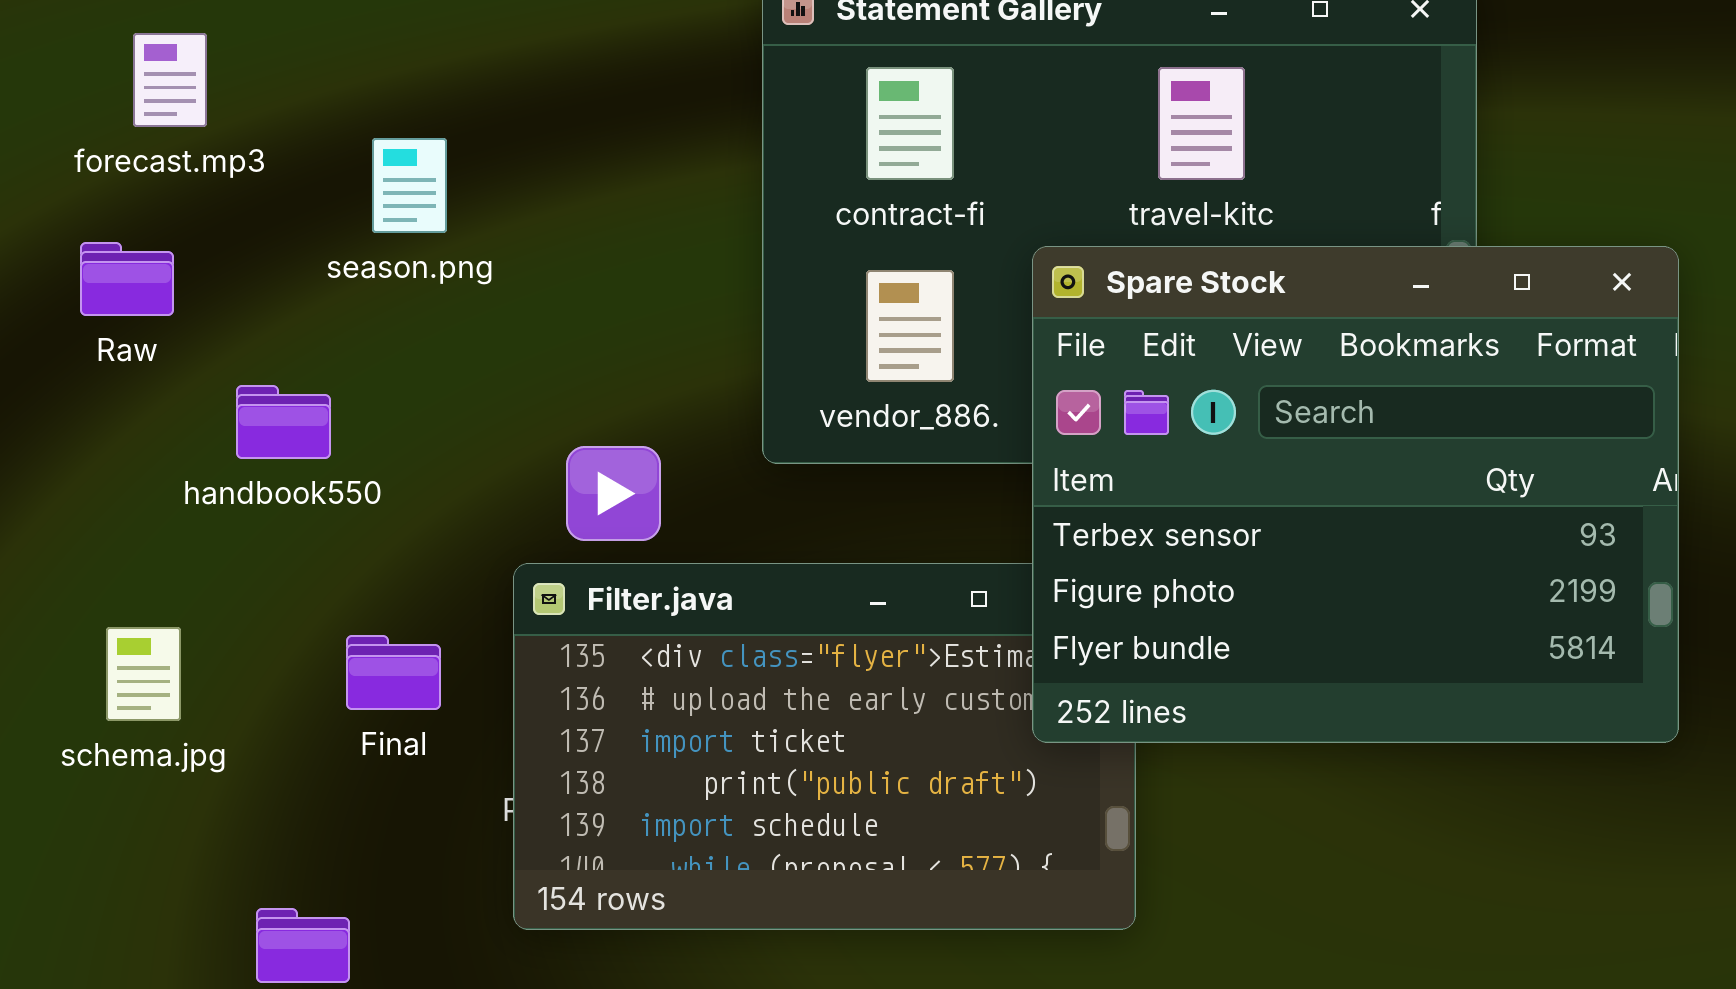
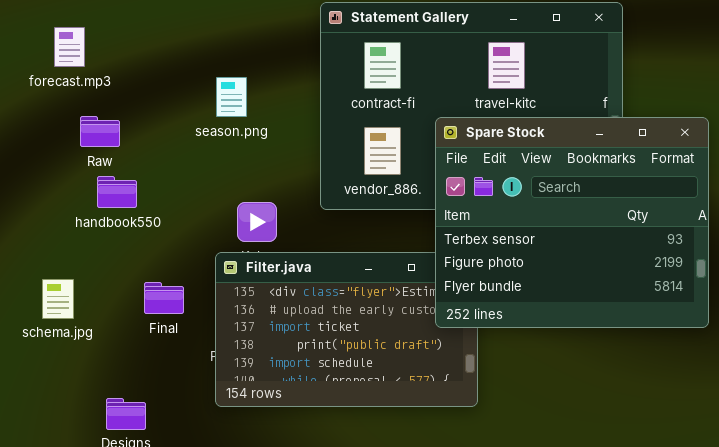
season.png: [372,138,447,233] -> [216,77,247,117], moved
Raw: [80,242,174,316] -> [80,116,120,147], moved

